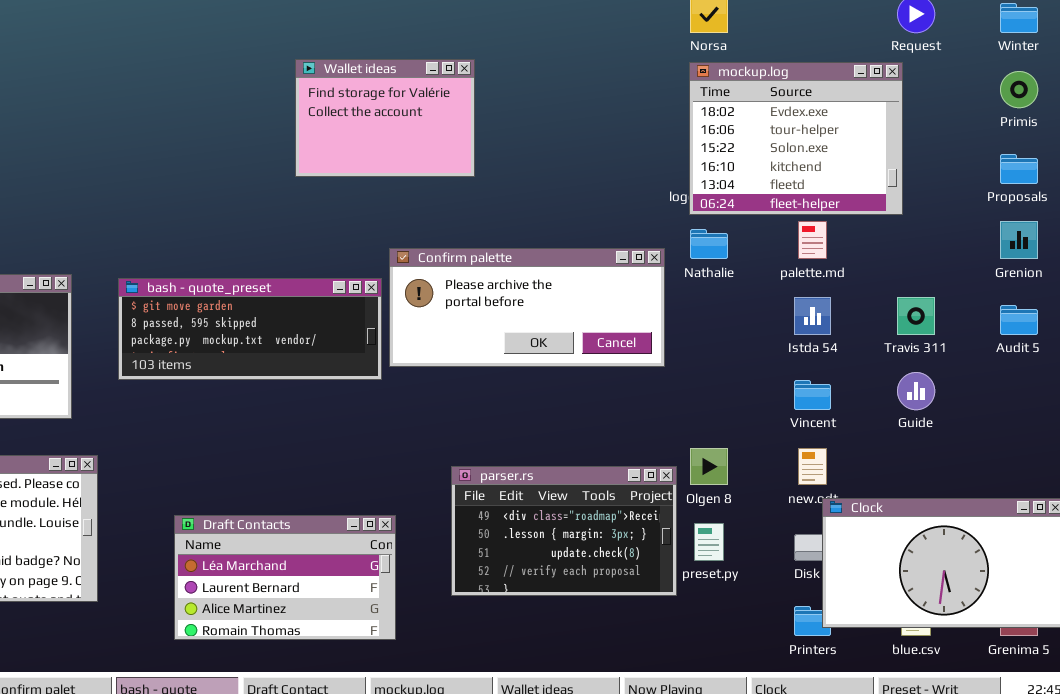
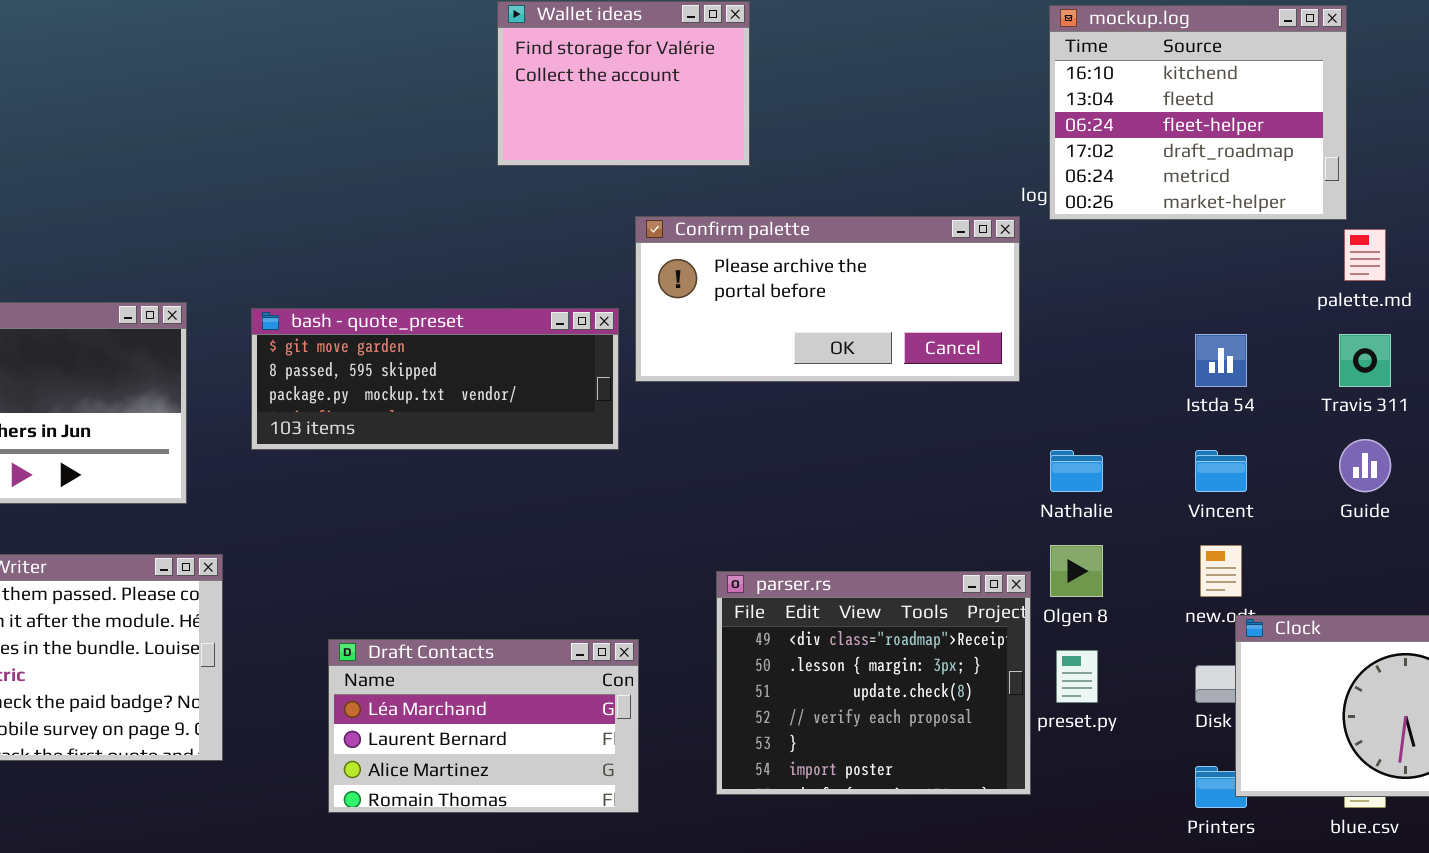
mockup.log: [689,62,903,215] -> [1049,5,1347,220], scrolled down 3 rows
palette.md: [798,221,827,259] -> [1344,229,1386,281], moved
Nathalie: [690,229,728,259] -> [1050,450,1103,492], moved
Confirm palette: [389,248,665,367] -> [635,216,1020,382], moved
parser.rs: [451,466,677,596] -> [716,571,1031,795], resized

